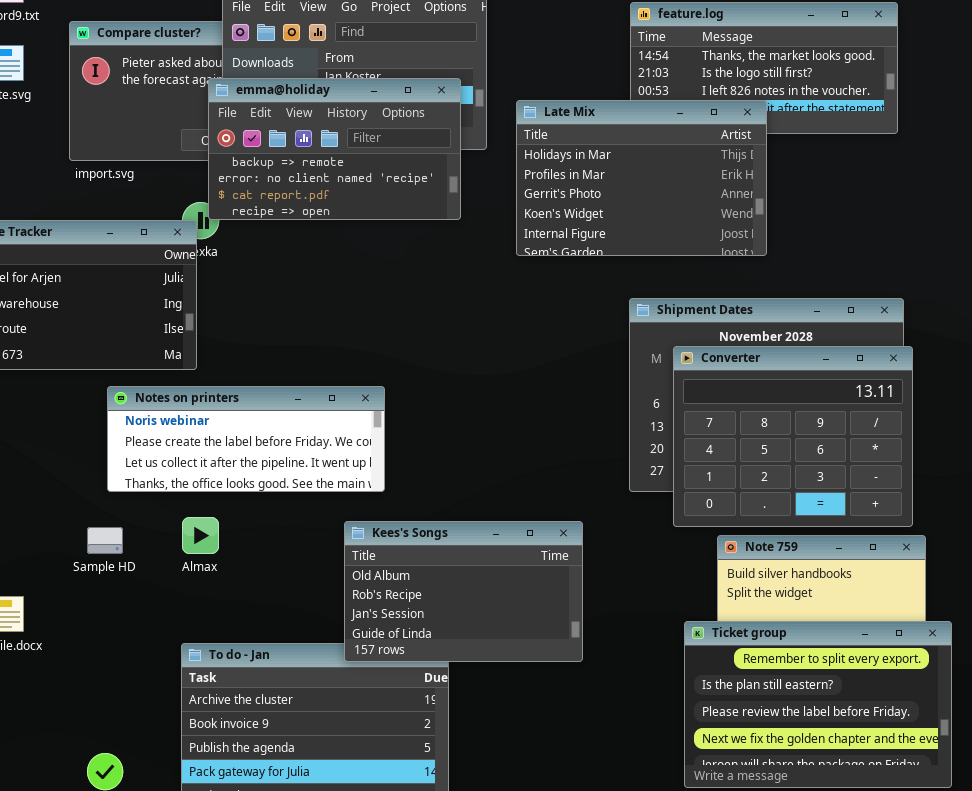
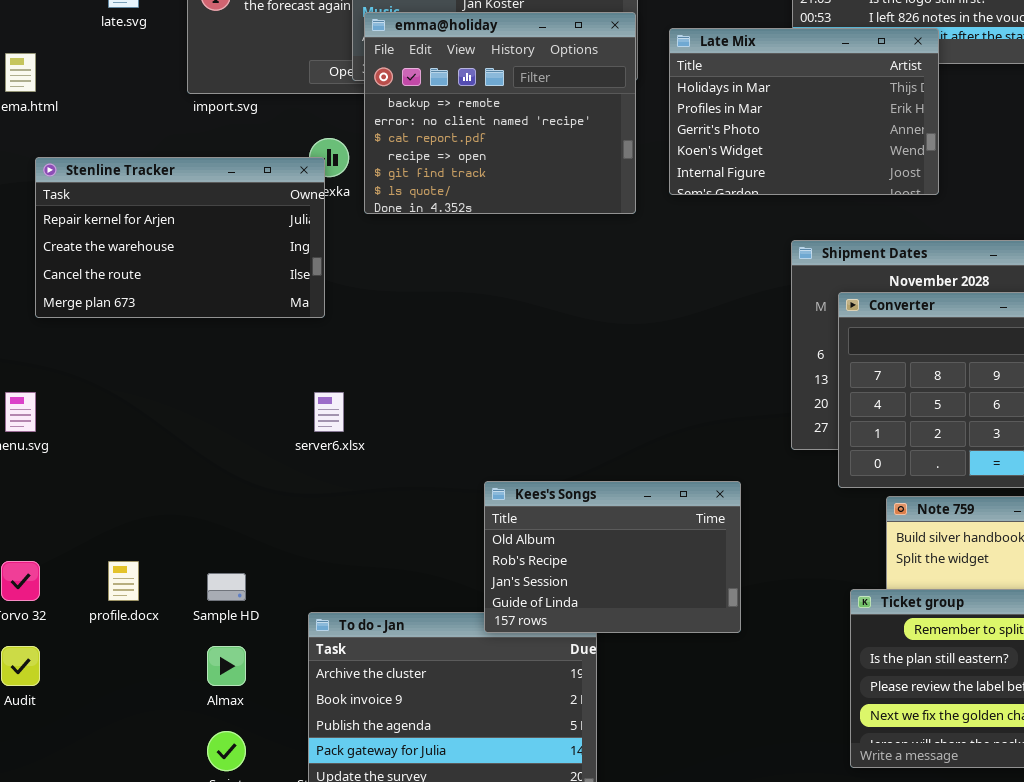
emma@holiday: [208,78,461,220] -> [364,12,636,214], moved, resized
Notes on printers: [107,386,385,492] -> none, closed
Almax: [182,517,219,554] -> [207,646,246,686], moved
Sample HD: [87,527,123,554] -> [207,573,246,601], moved

